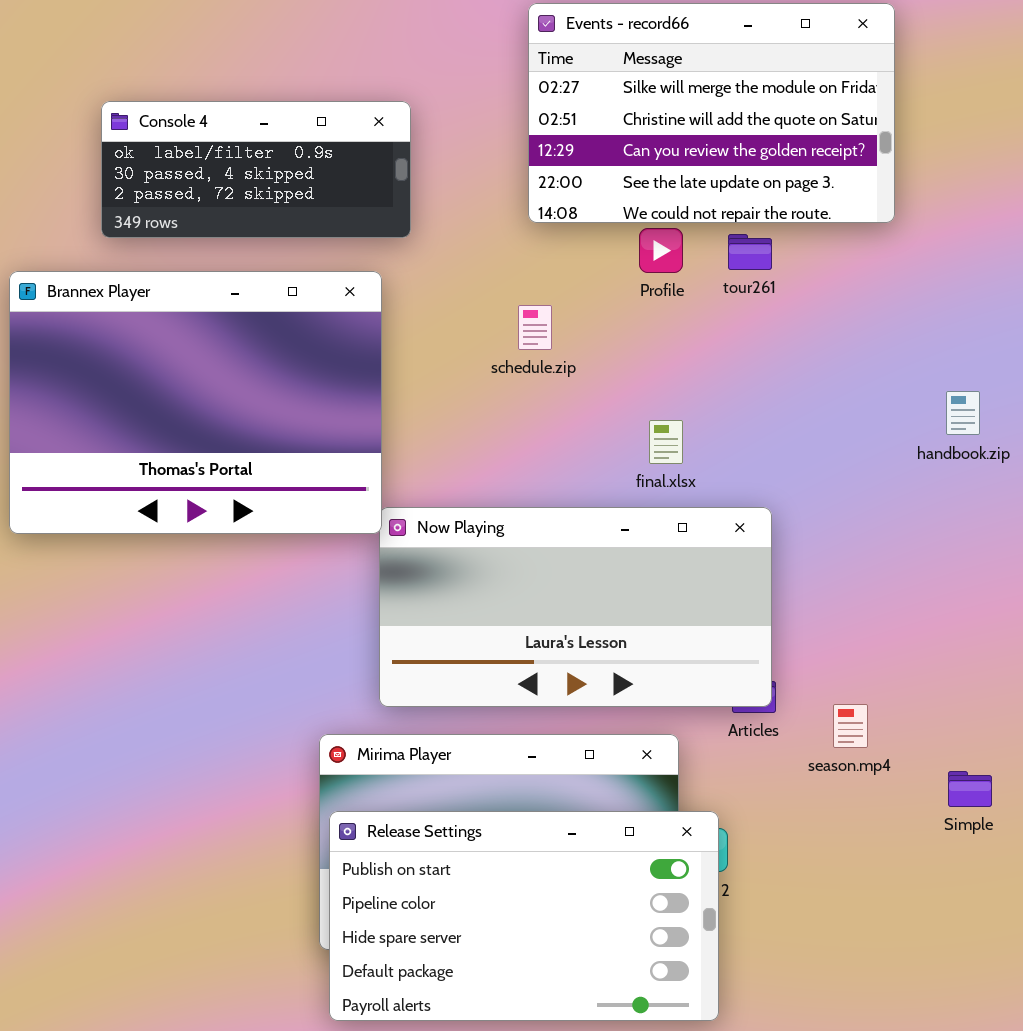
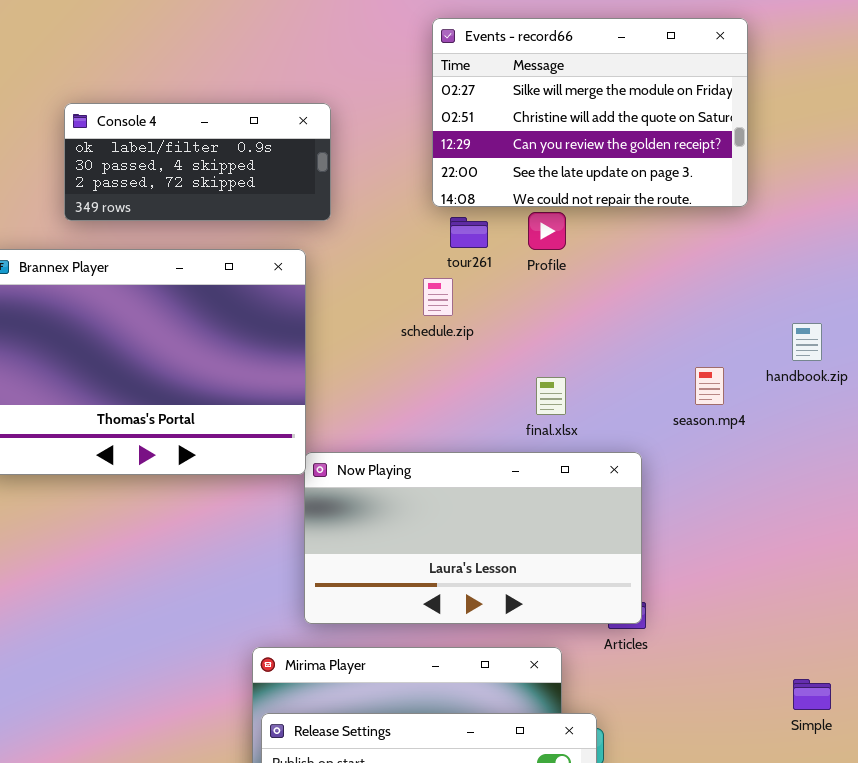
tour261: [728,234,772,270] -> [450,217,488,248], moved
handbook.zip: [946,391,980,435] -> [792,323,822,361], moved
season.mp4: [833,704,868,748] -> [695,367,724,405], moved

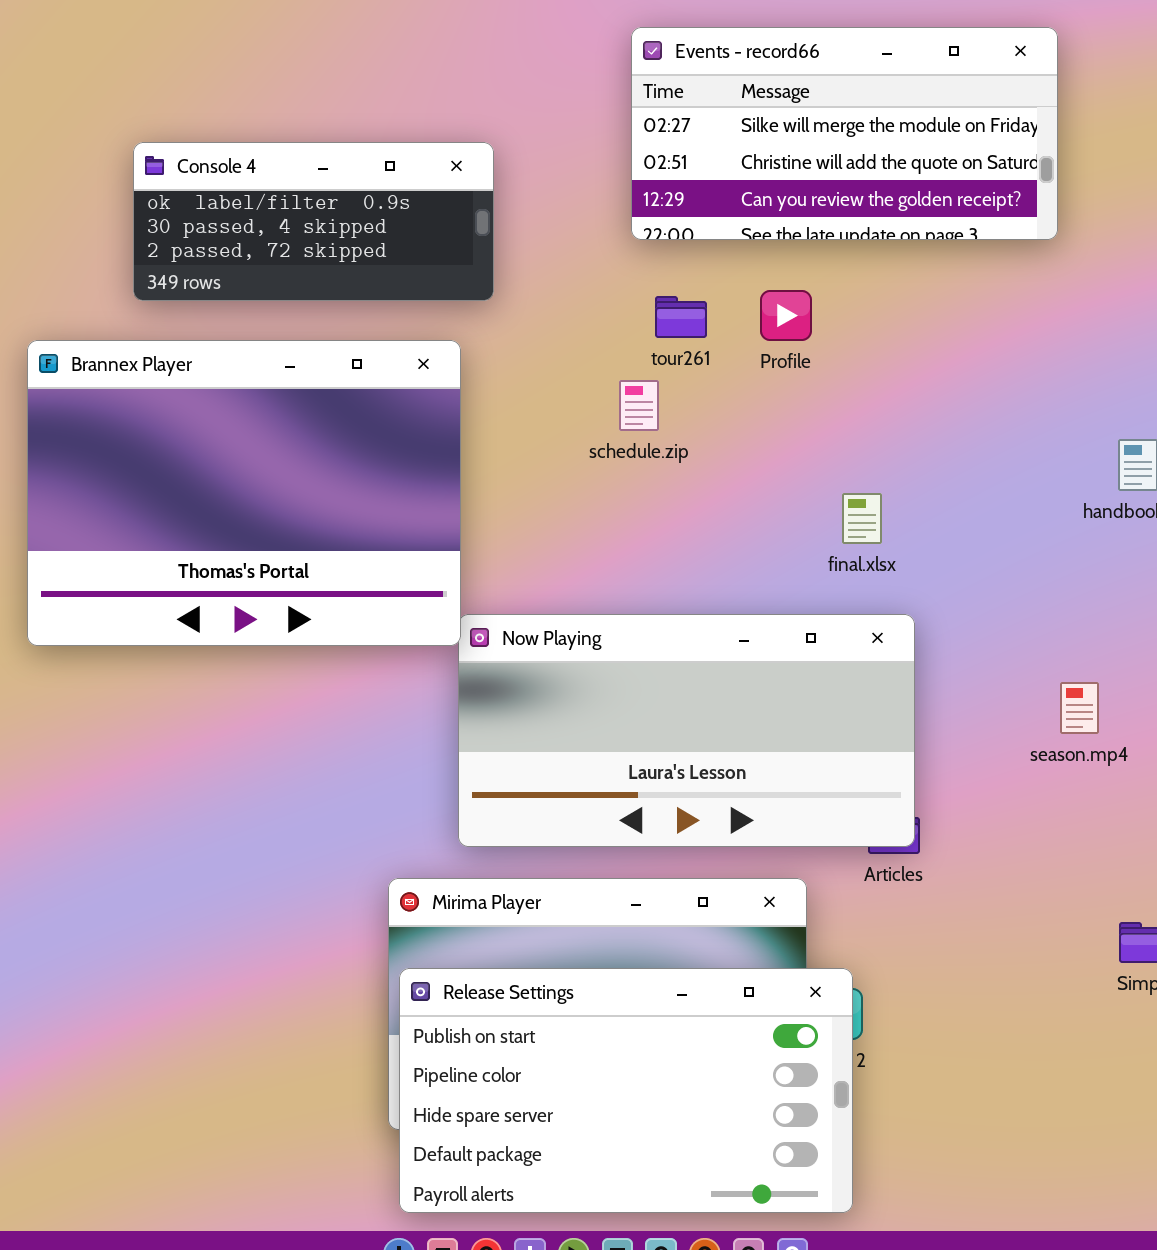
Events - record66: [432,18,748,207] -> [631,27,1058,240], resized
season.mp4: [695,367,724,405] -> [1060,682,1099,734], moved
final.xlsx: [536,377,566,415] -> [842,493,882,544], moved

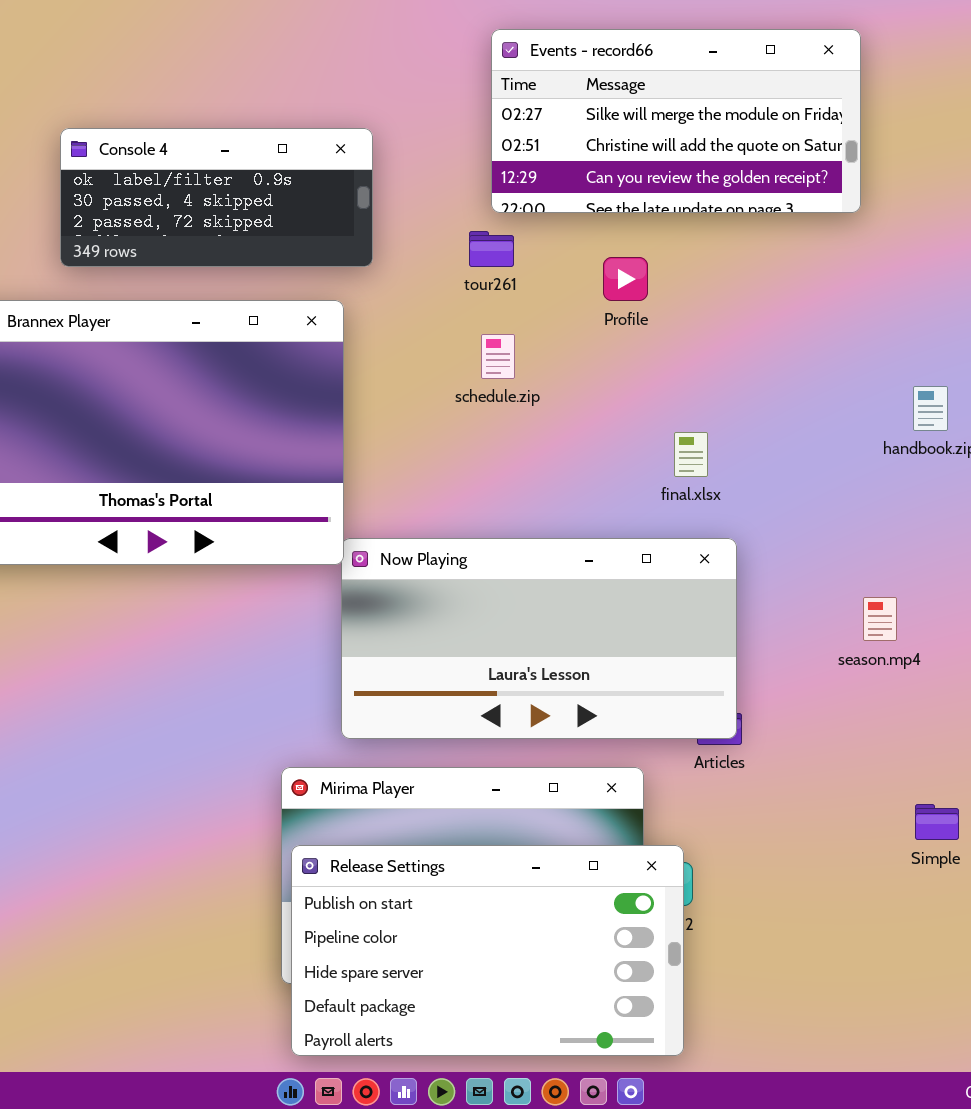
tour261: [655,296,707,338] -> [469,231,514,267], moved

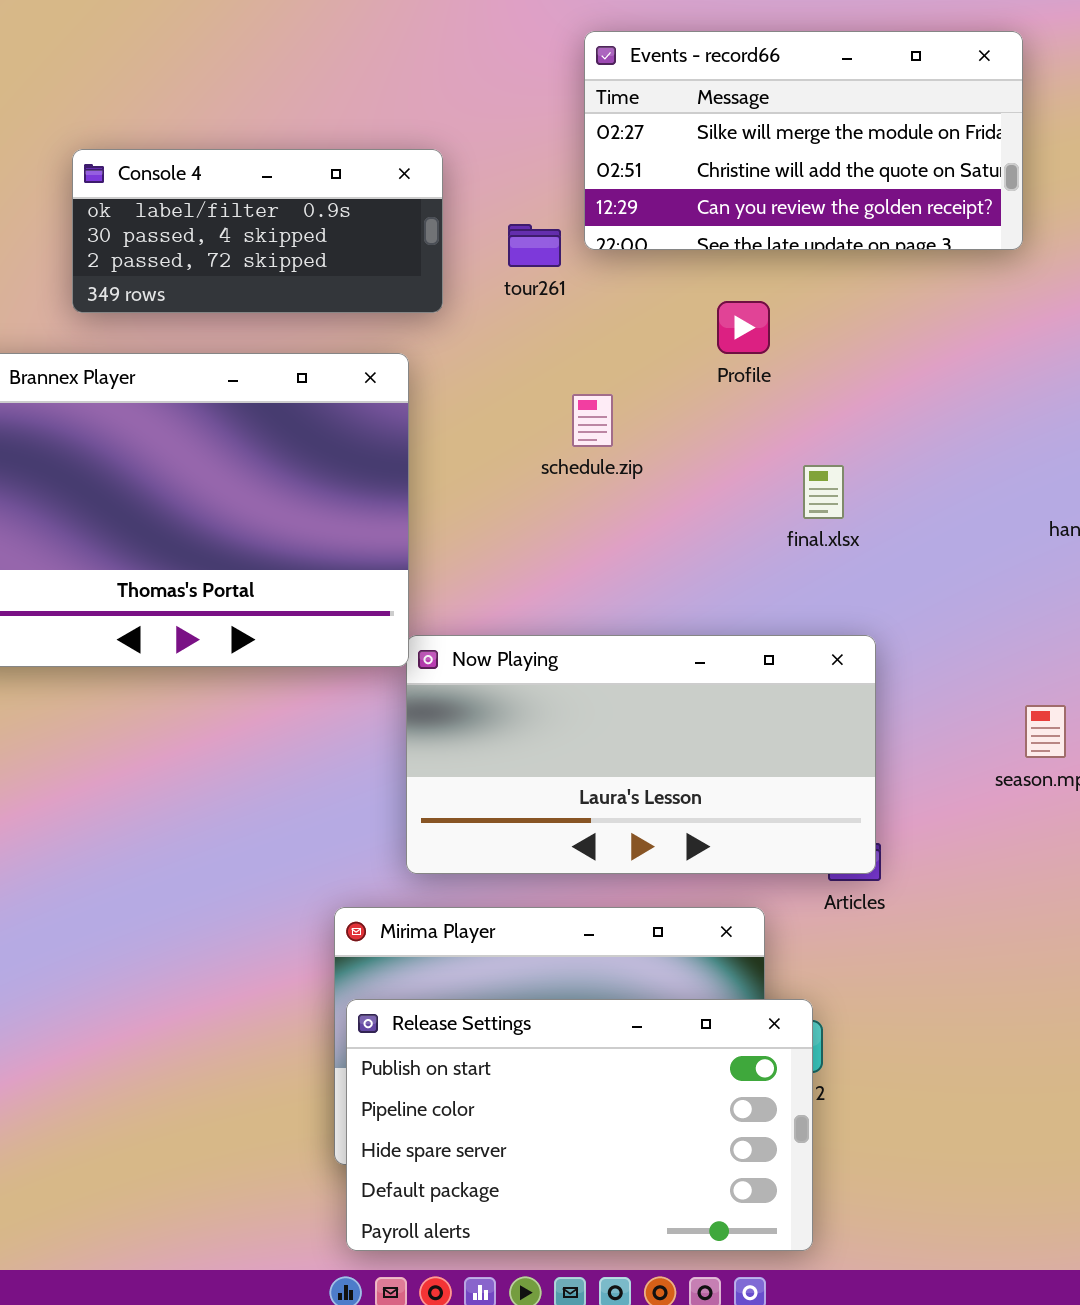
tour261: [469,231,514,267] -> [508,224,561,267], moved
final.xlsx: [674,432,708,477] -> [803,465,844,519], moved

